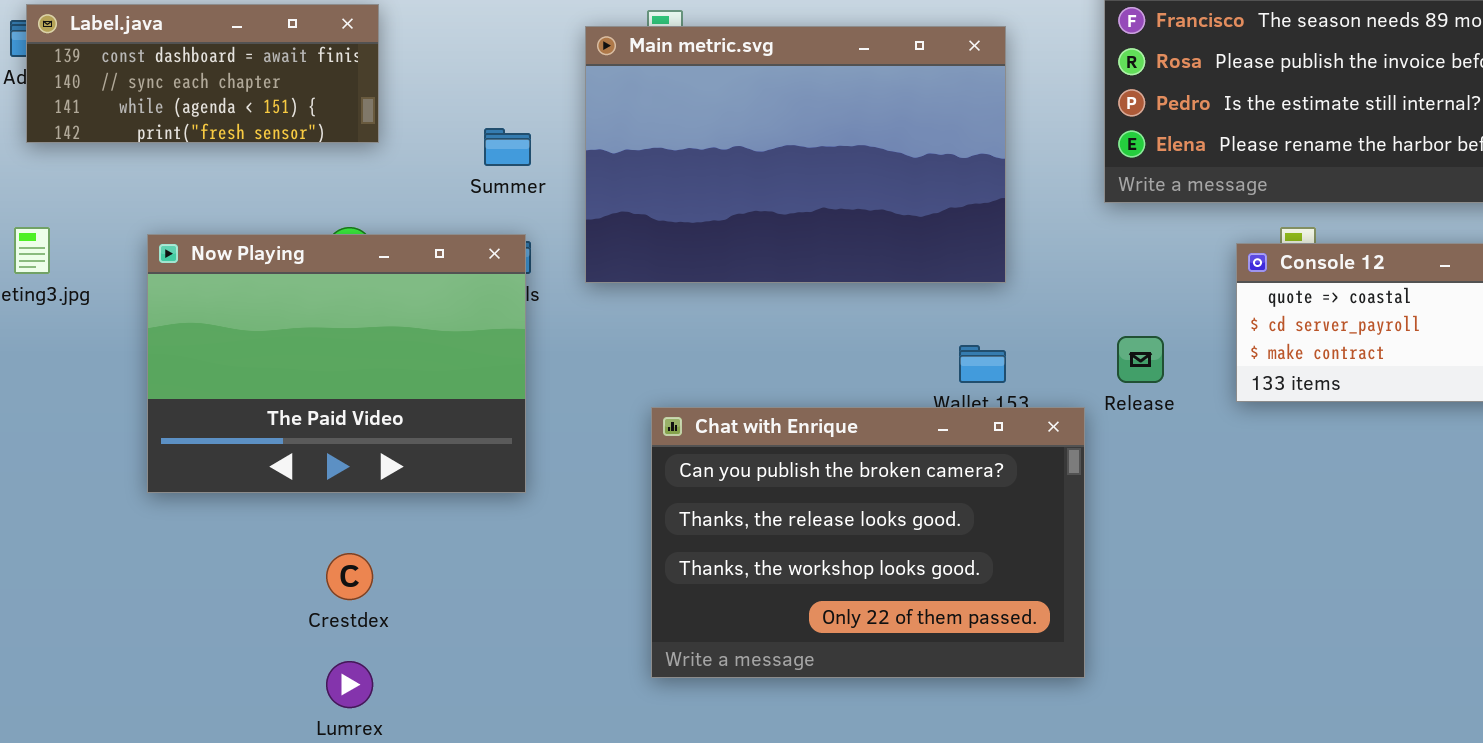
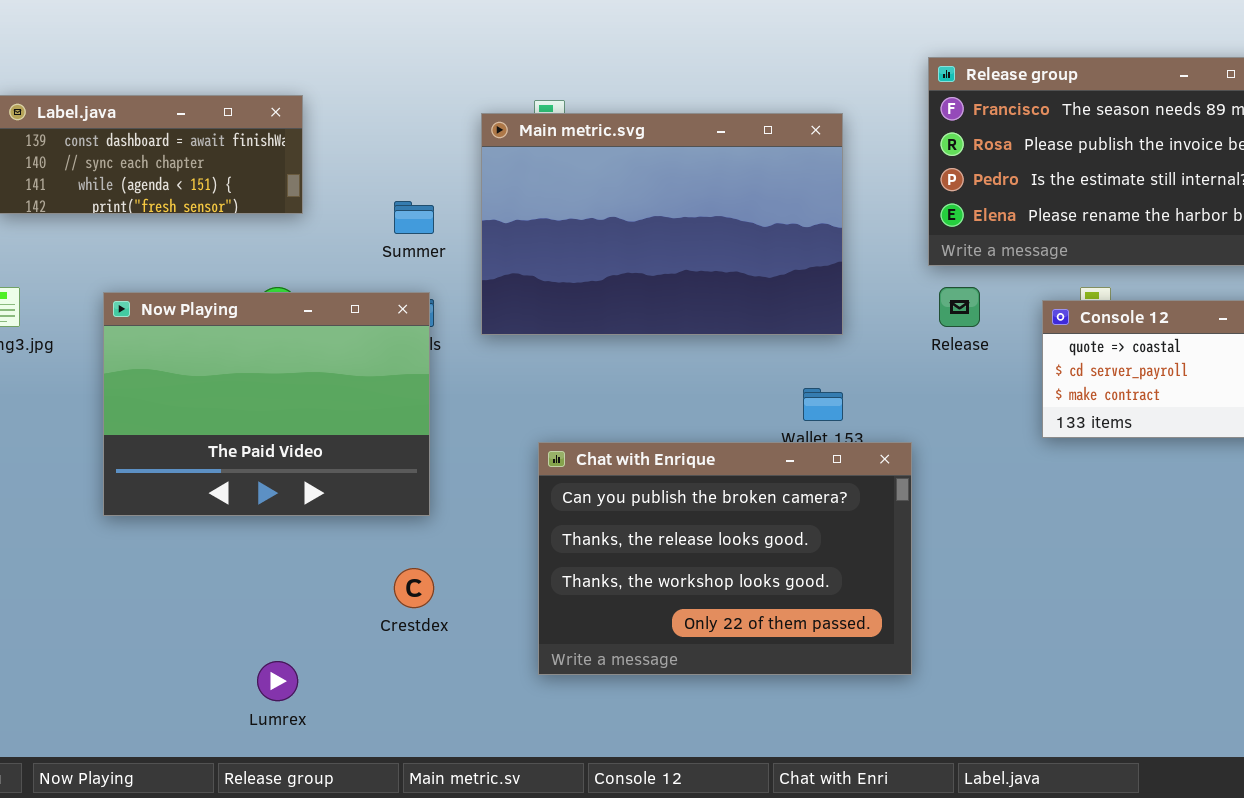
Release: [1117,336,1164,383] -> [939,287,980,327], moved
Crestdex: [326,553,373,600] -> [394,568,434,608], moved

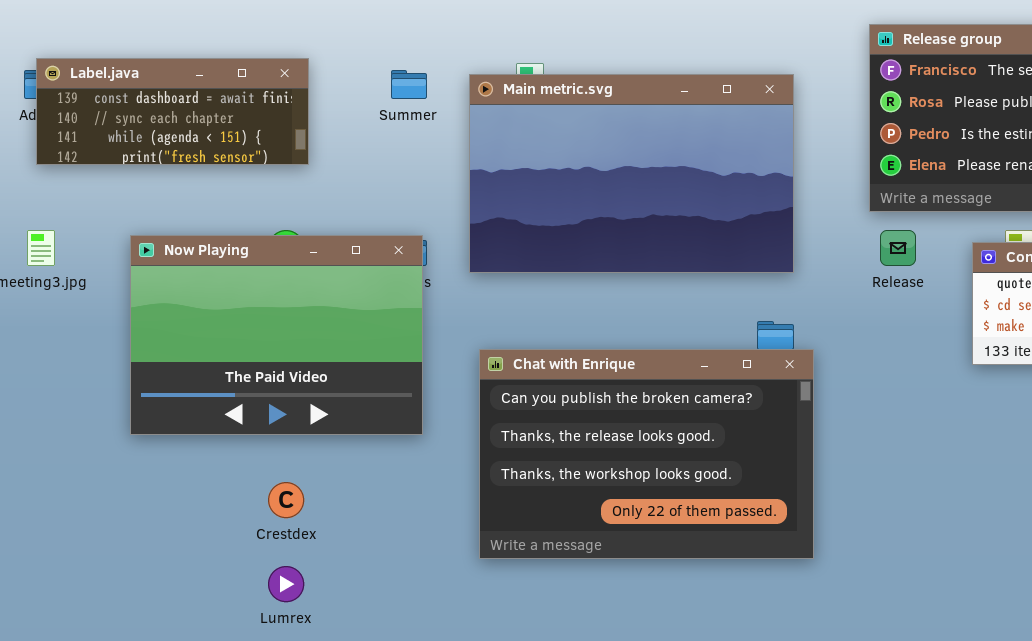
Summer: [394,201,434,234] -> [391,70,427,99], moved
Chat with Enrique: [538,442,912,675] -> [479,349,814,559], moved
Crestdex: [394,568,434,608] -> [268,482,304,518], moved

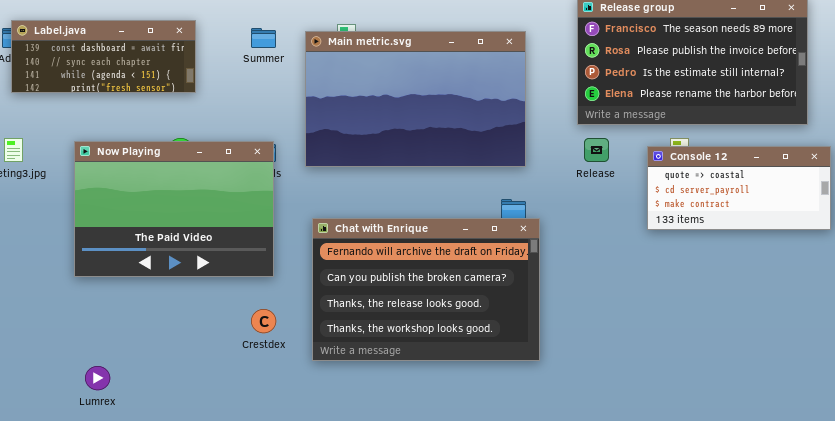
Chat with Enrique: [479,349,814,559] -> [312,218,540,361], scrolled up 1 row
Crestdex: [268,482,304,518] -> [251,309,276,333], moved
Lumrex: [268,566,304,602] -> [85,366,110,390], moved

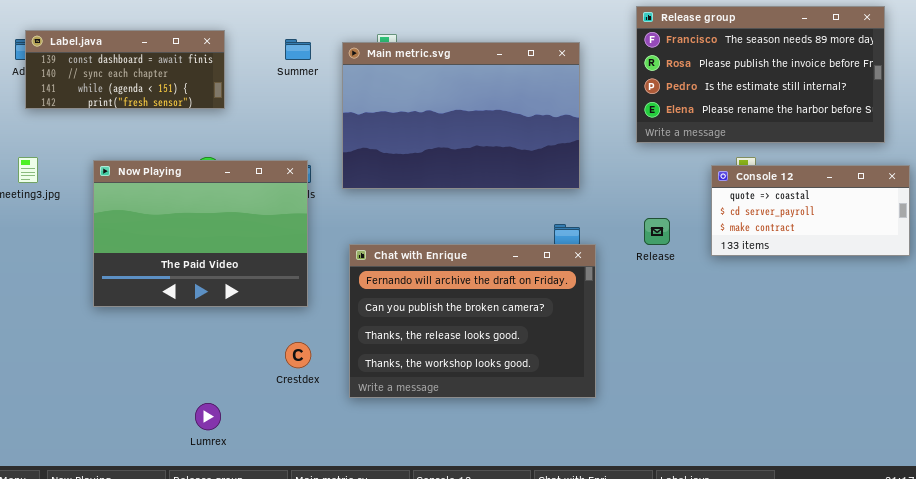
Release: [584,138,609,162] -> [644,218,670,245], moved
Lumrex: [85,366,110,390] -> [195,403,221,430], moved

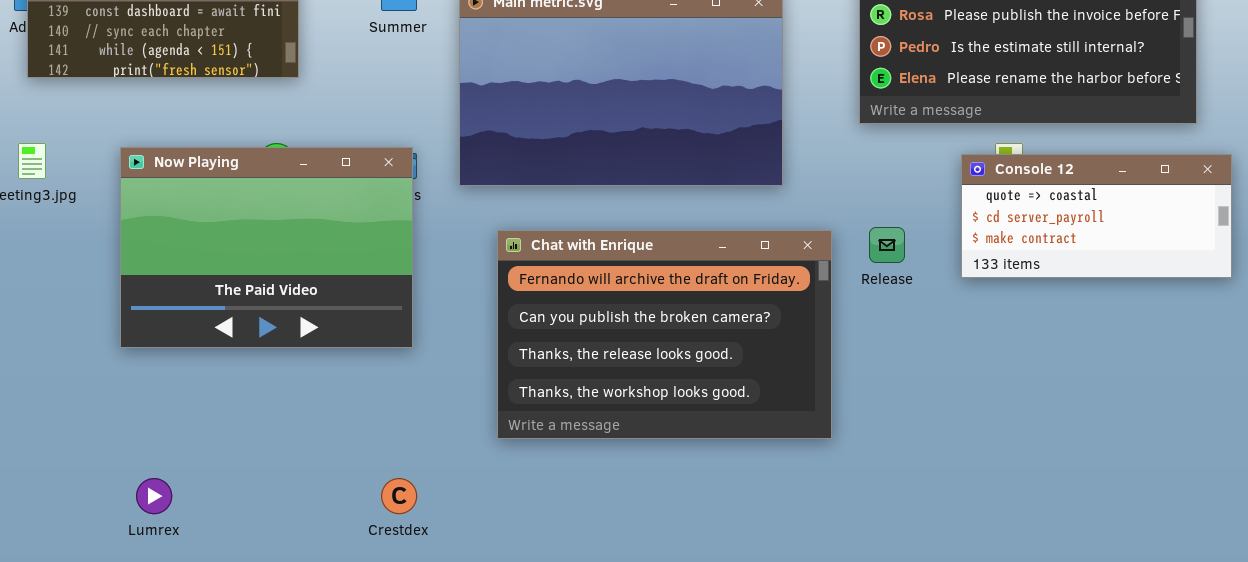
Chat with Enrique: [349,244,596,398] -> [497,230,832,439], moved
Crestdex: [285,342,311,368] -> [381,478,417,514], moved
Lumrex: [195,403,221,430] -> [136,478,172,514], moved

